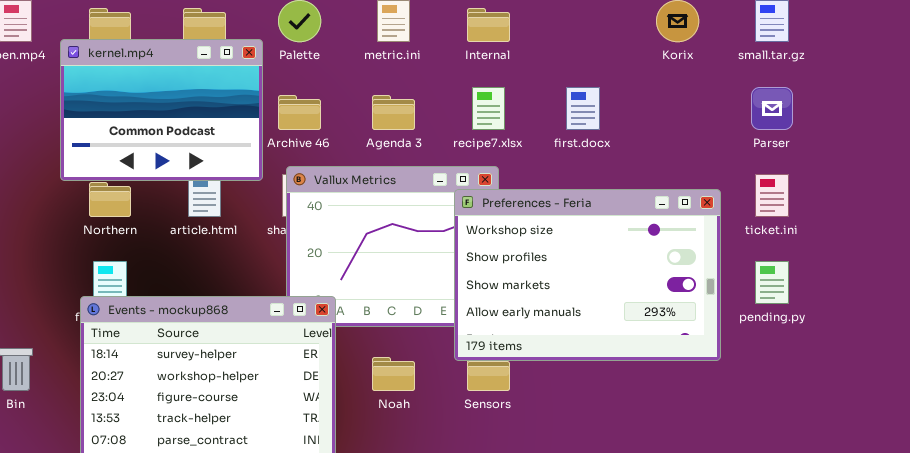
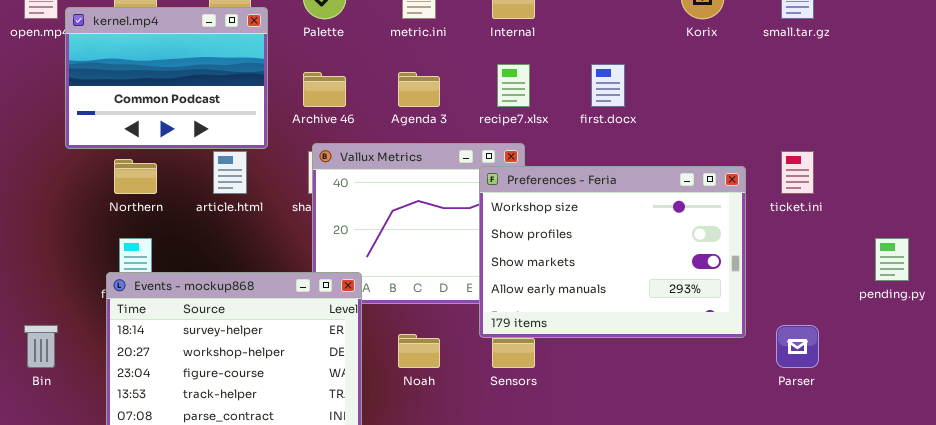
kernel.mp4: [60,39,263,181] -> [65,7,268,149], moved
Parser: [751,87,793,130] -> [776,325,819,368], moved
pending.py: [755,261,789,304] -> [875,238,909,281], moved

